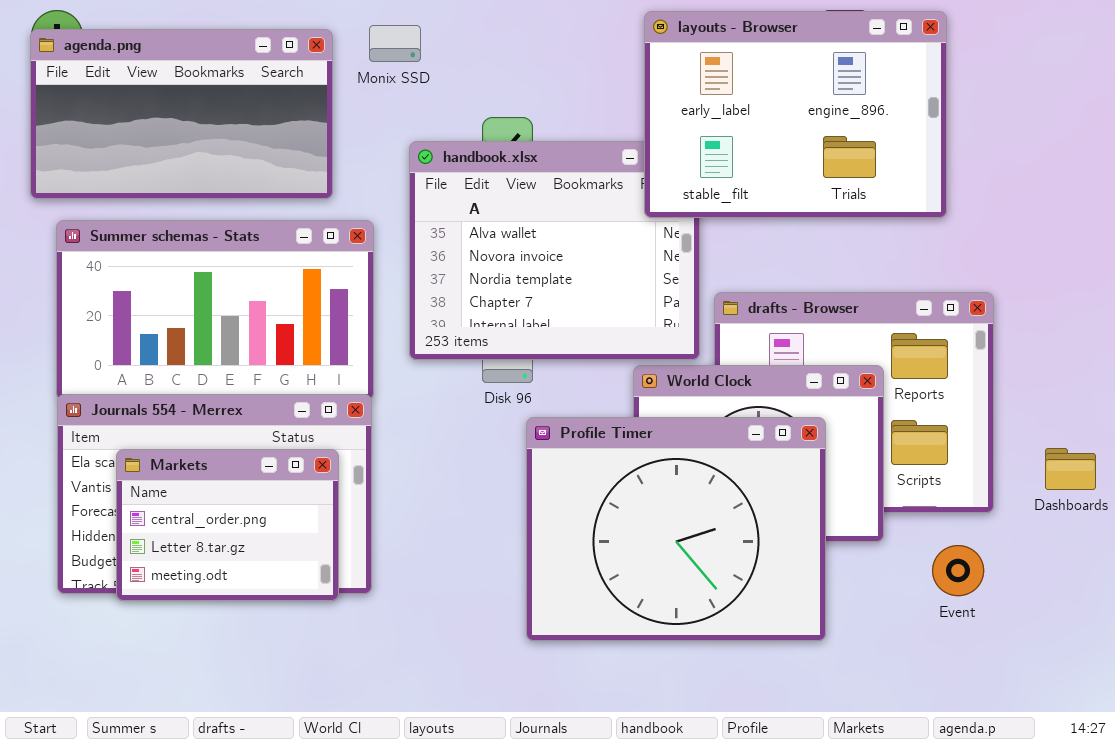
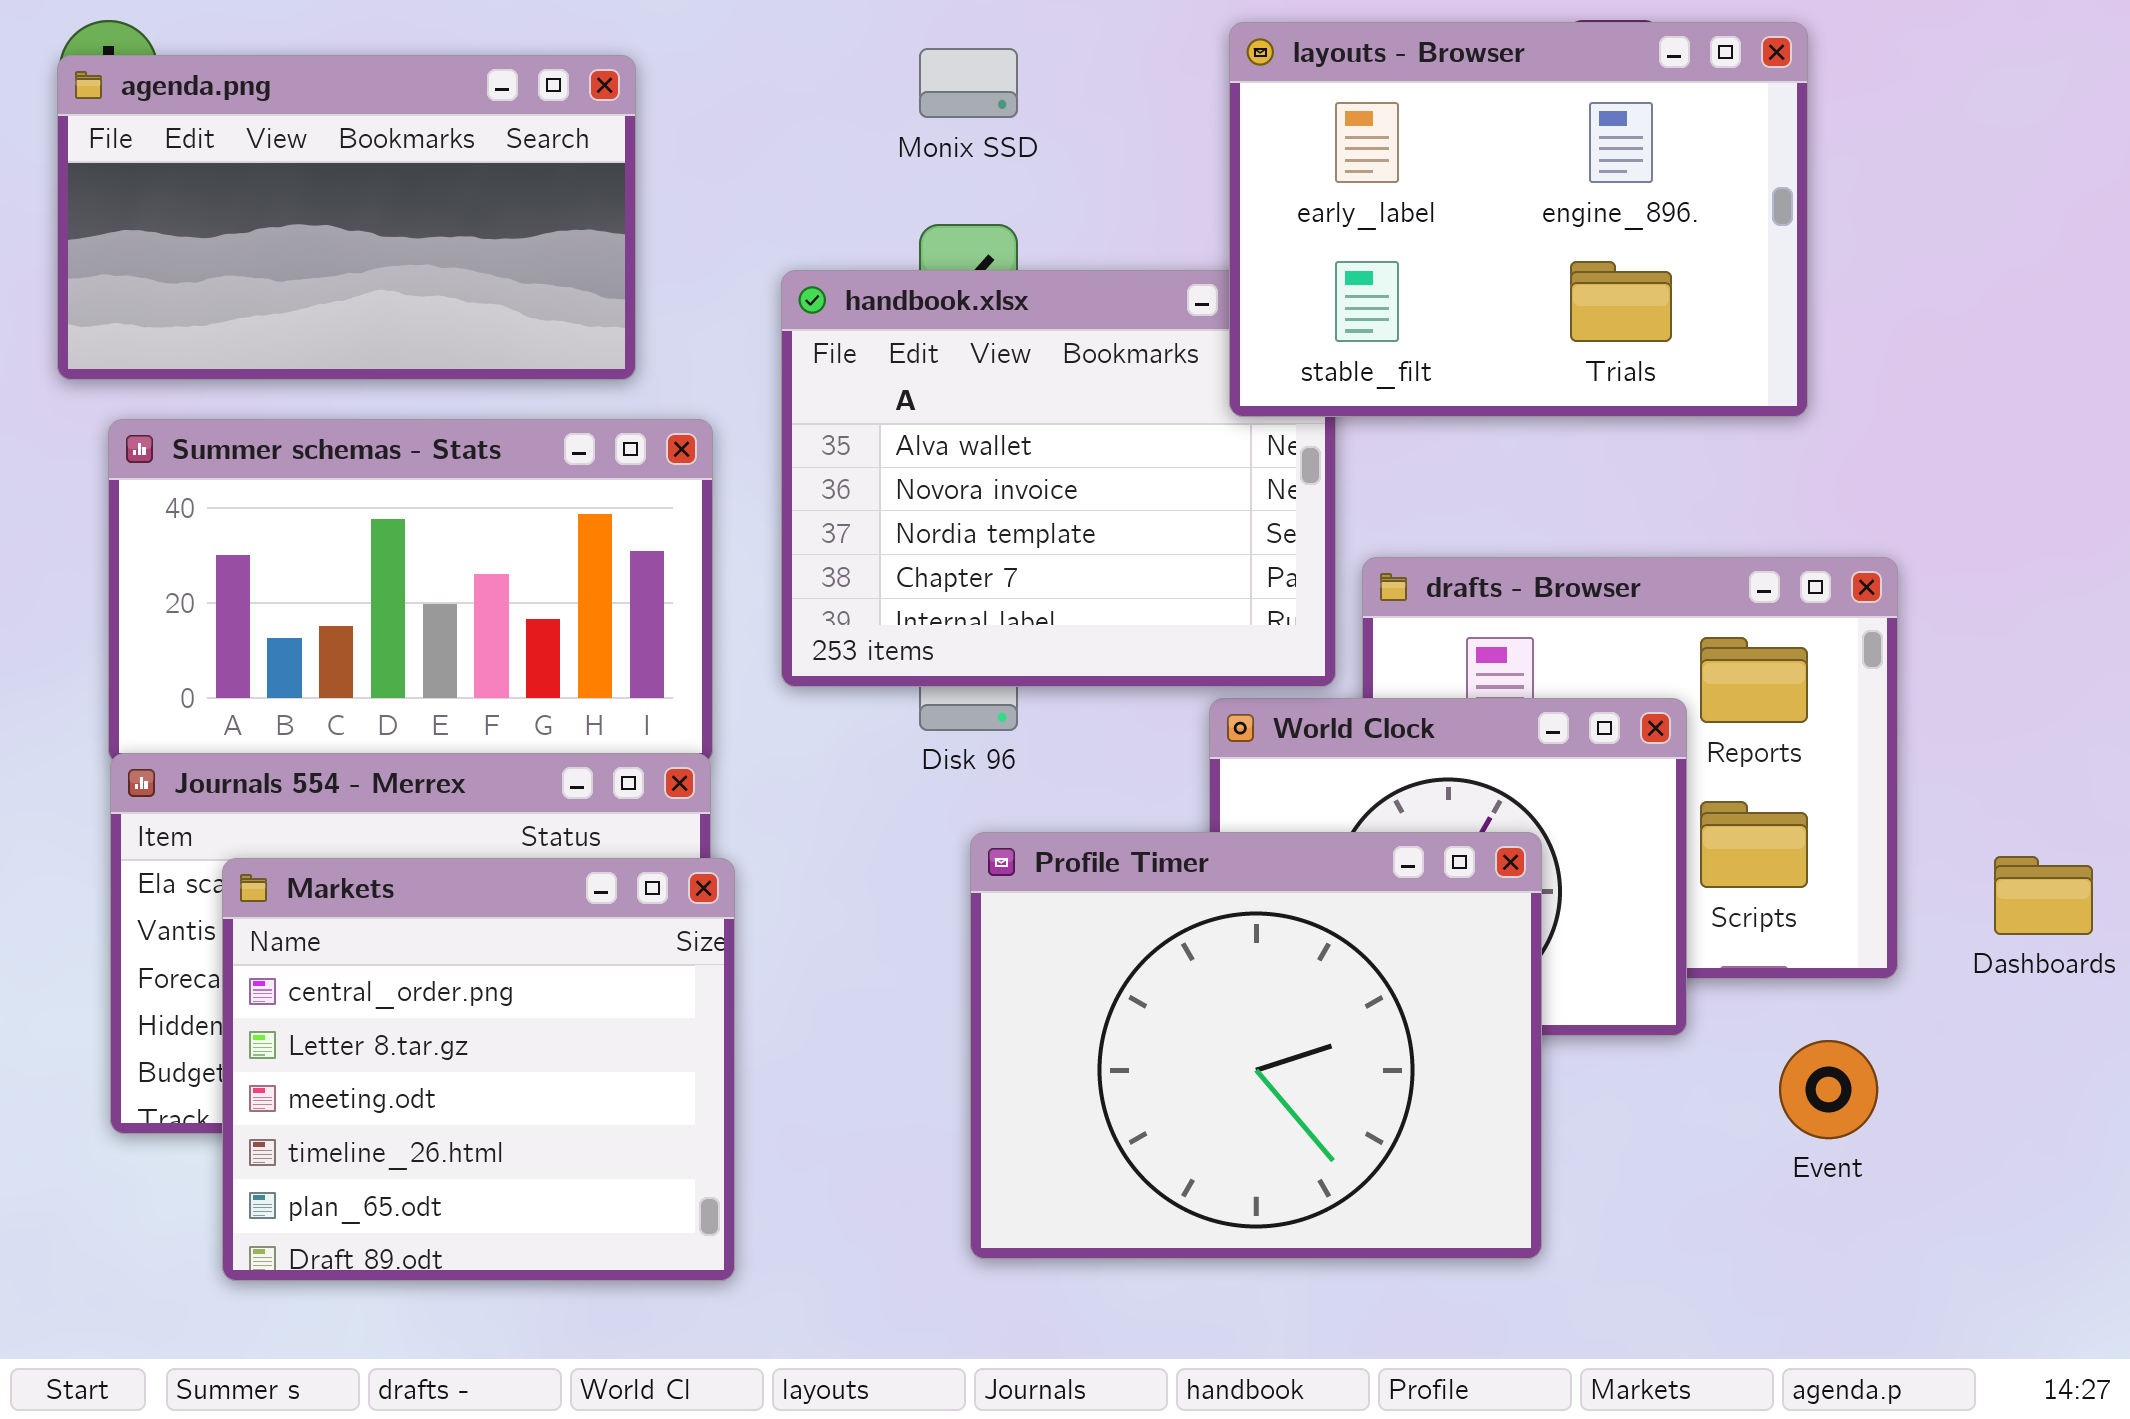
Monix SSD: [369,25,421,62] -> [919,48,1018,118], moved
Profile Timer: [526,417,826,641] -> [970,832,1542,1259], moved
Markets: [116,449,339,601] -> [222,858,735,1281], resized

